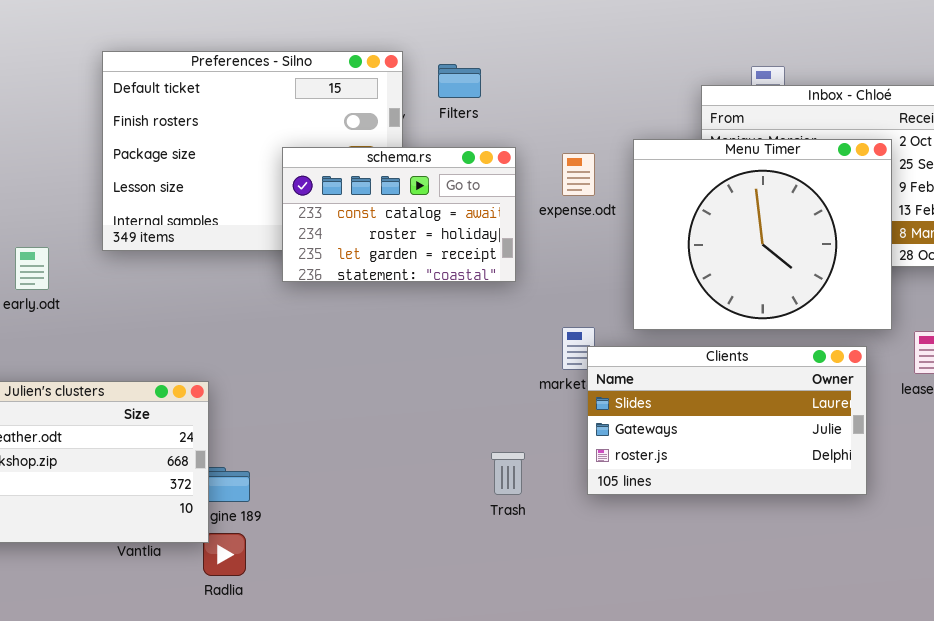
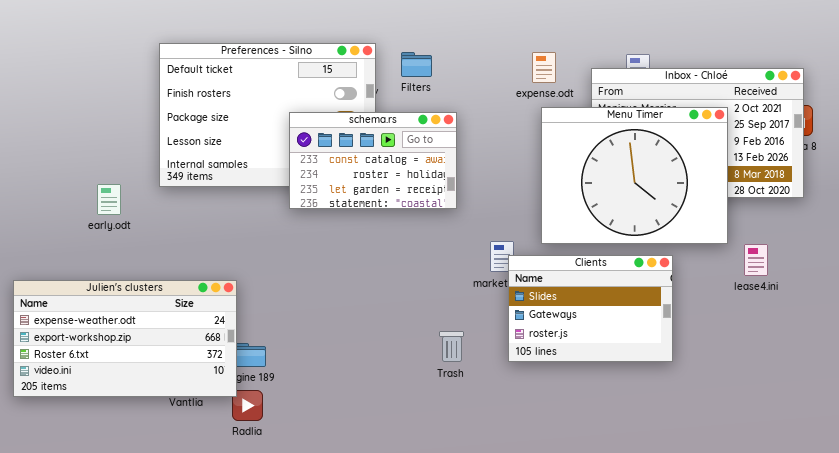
expense.odt: [562,153,595,196] -> [532,52,556,83], moved
Clients: [587,346,867,495] -> [508,255,673,362], resized

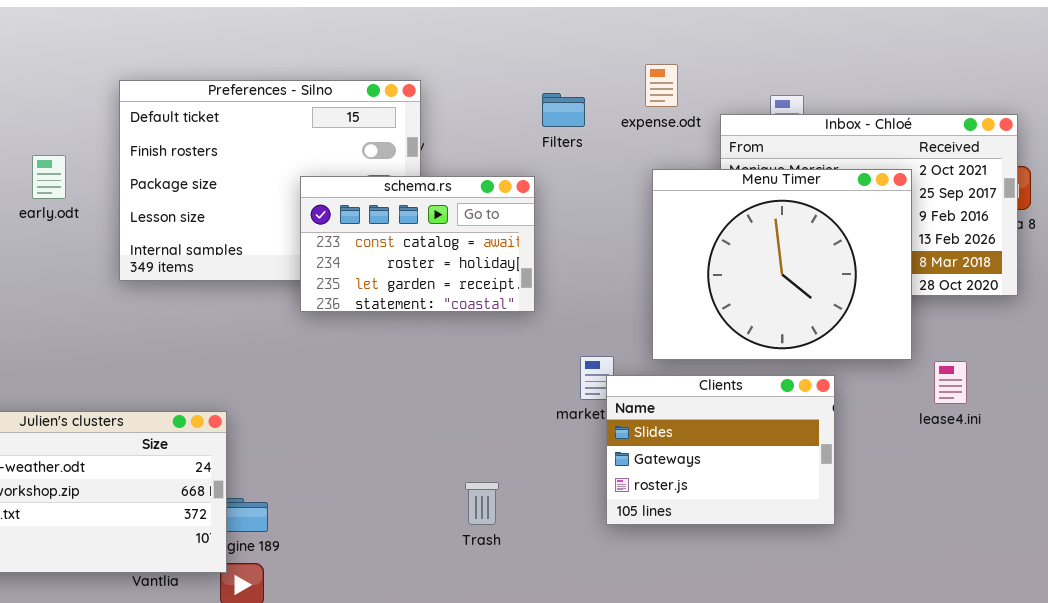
expense.odt: [532,52,556,83] -> [645,64,678,107], moved
Filters: [401,52,432,77] -> [542,93,585,127], moved
early.odt: [97,184,121,215] -> [32,155,66,199], moved
Trash: [439,331,464,362] -> [465,482,499,525], moved

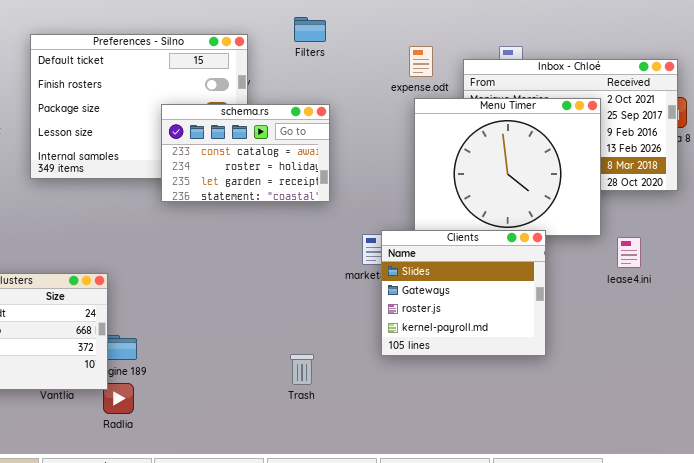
expense.odt: [645,64,678,107] -> [409,46,433,77], moved
Filters: [542,93,585,127] -> [294,17,326,42], moved
Clients: [606,375,835,525] -> [381,230,546,356], resized
Trash: [465,482,499,525] -> [290,354,314,385], moved

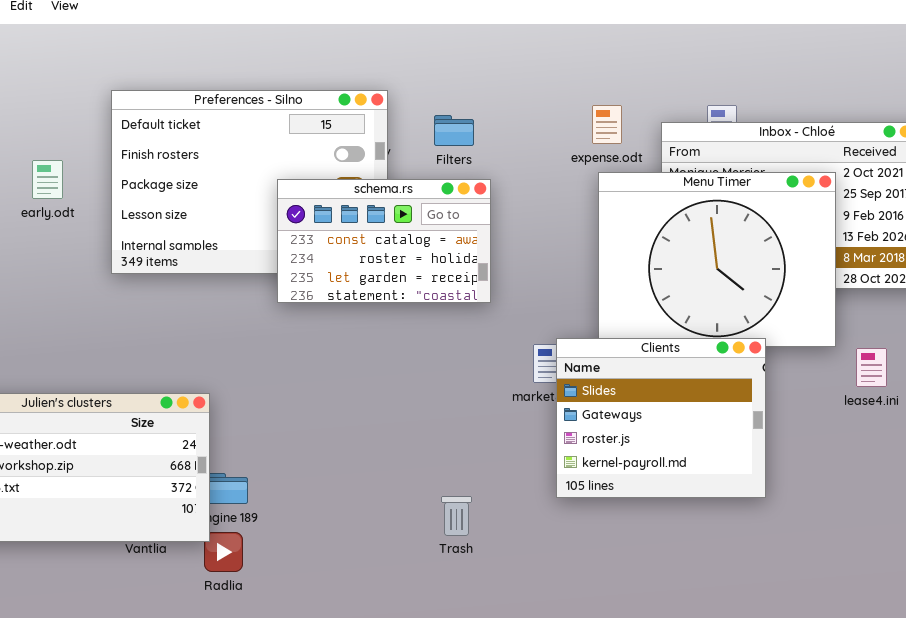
Filters: [294,17,326,42] -> [434,115,474,146], moved

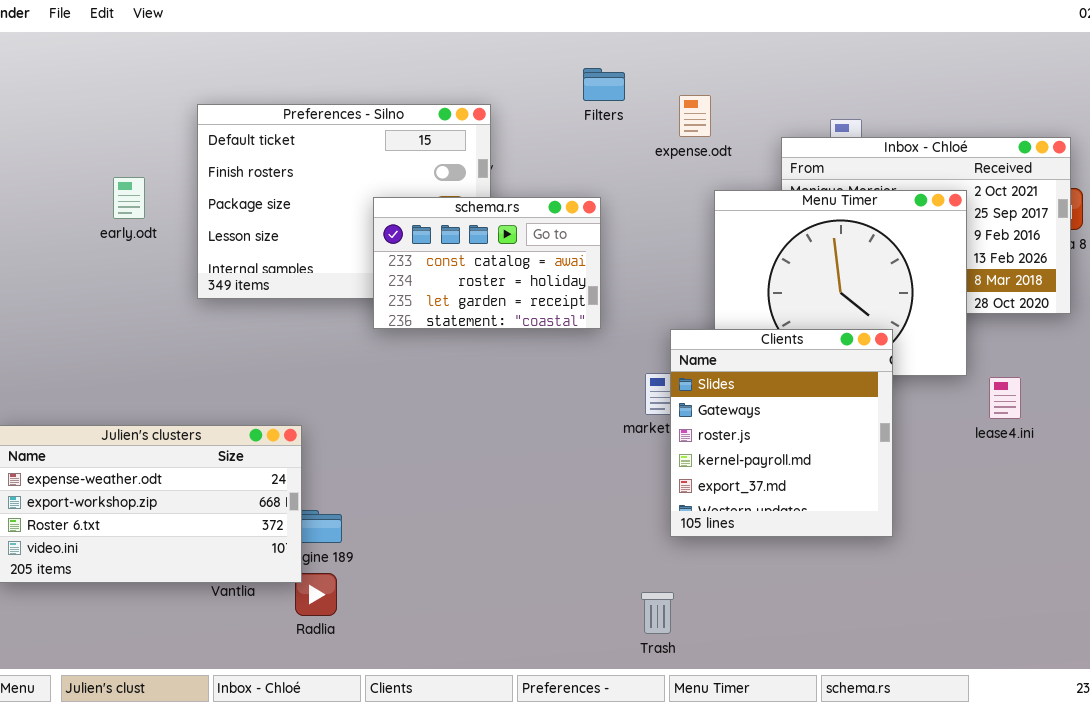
expense.odt: [592,105,622,144] -> [679,95,711,137], moved
Filters: [434,115,474,146] -> [583,68,625,101], moved
Clients: [556,338,766,498] -> [670,329,893,537], resized
Trash: [441,496,472,536] -> [641,592,674,634], moved

